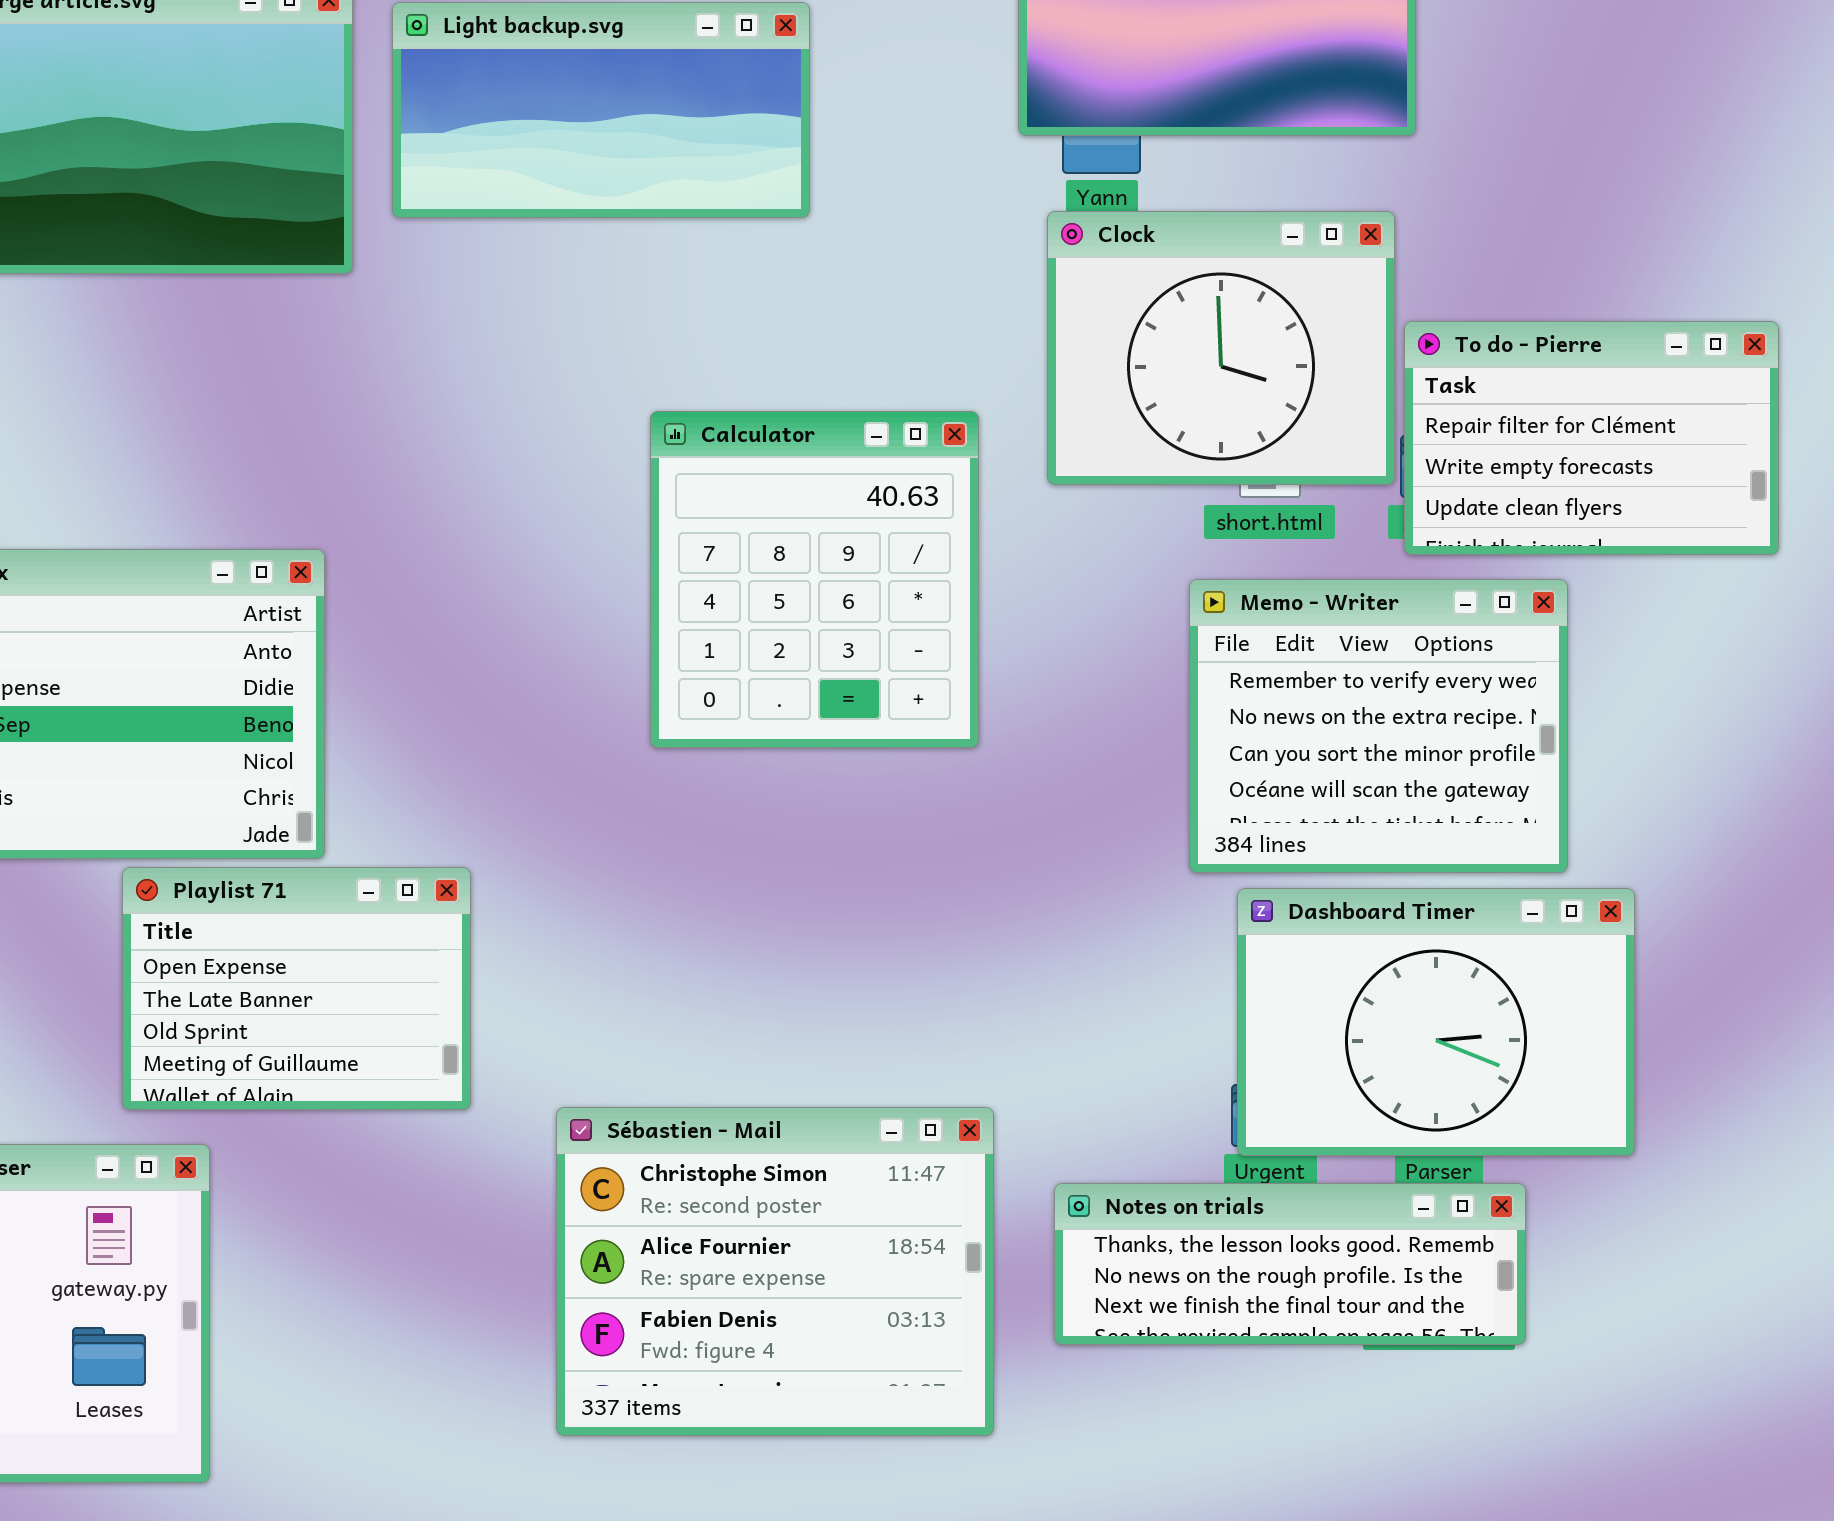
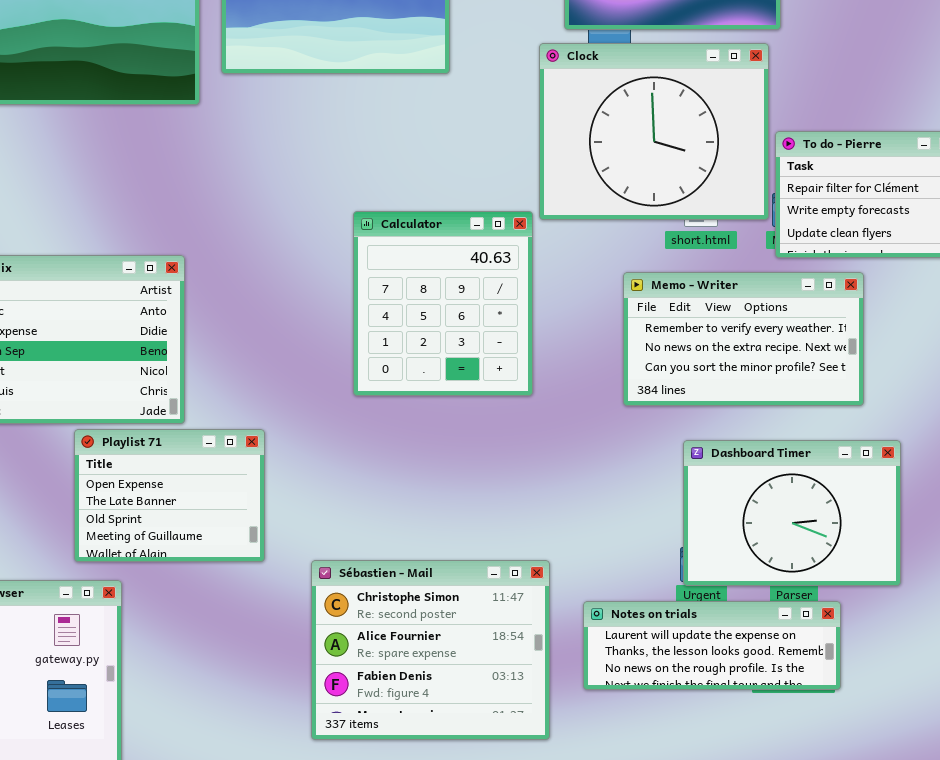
Clock: [1047,211,1395,485] -> [539,43,769,220], resized
Calculator: [650,411,979,748] -> [353,211,533,396], moved
Memo - Writer: [1189,579,1568,873] -> [623,272,864,406], resized
Notes on trials: [1054,1183,1526,1345] -> [583,601,841,690], scrolled up 1 row

